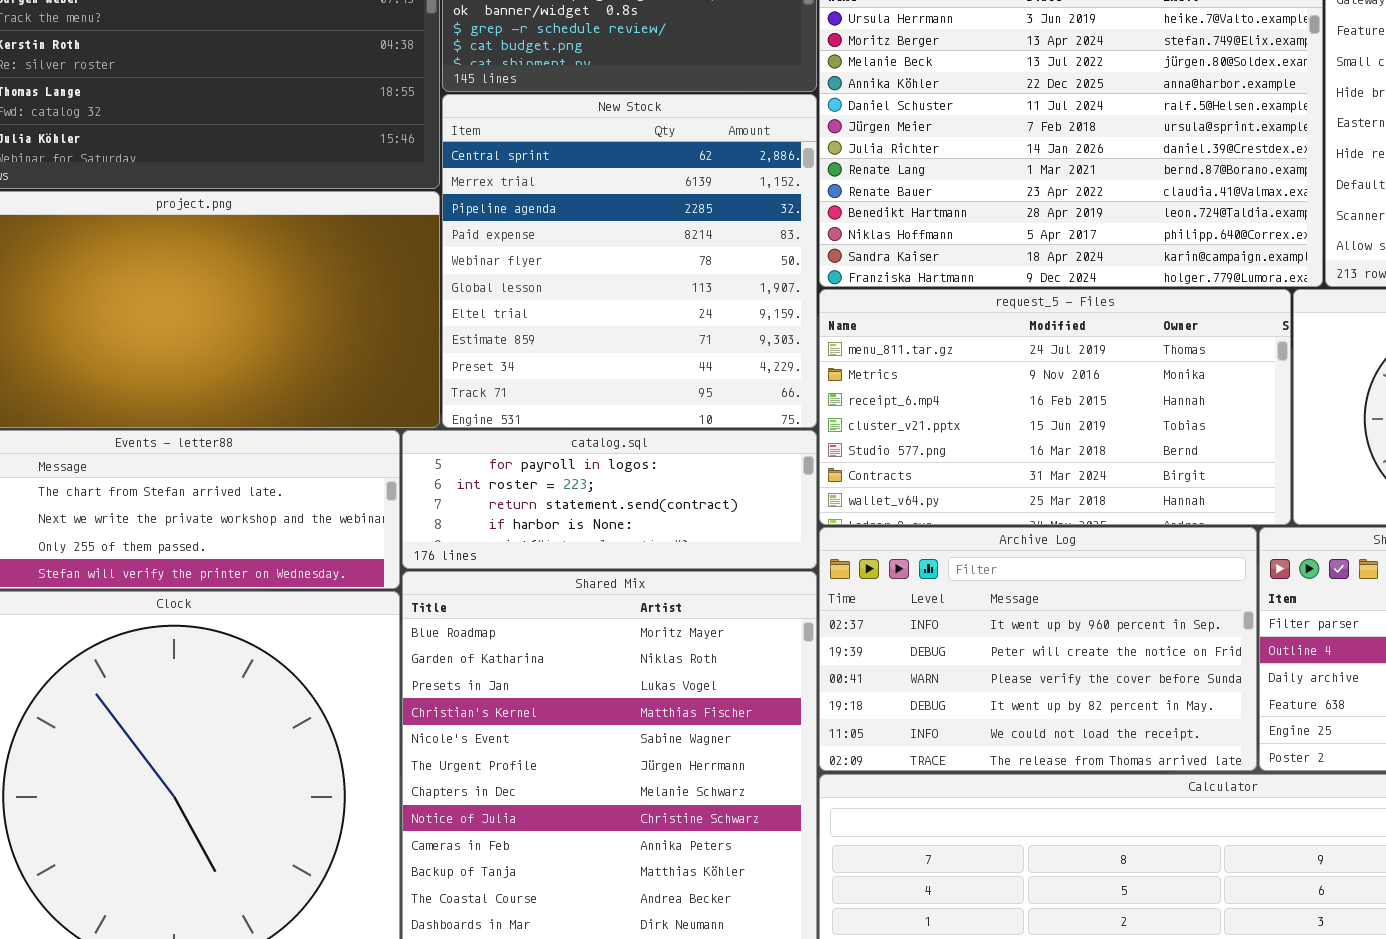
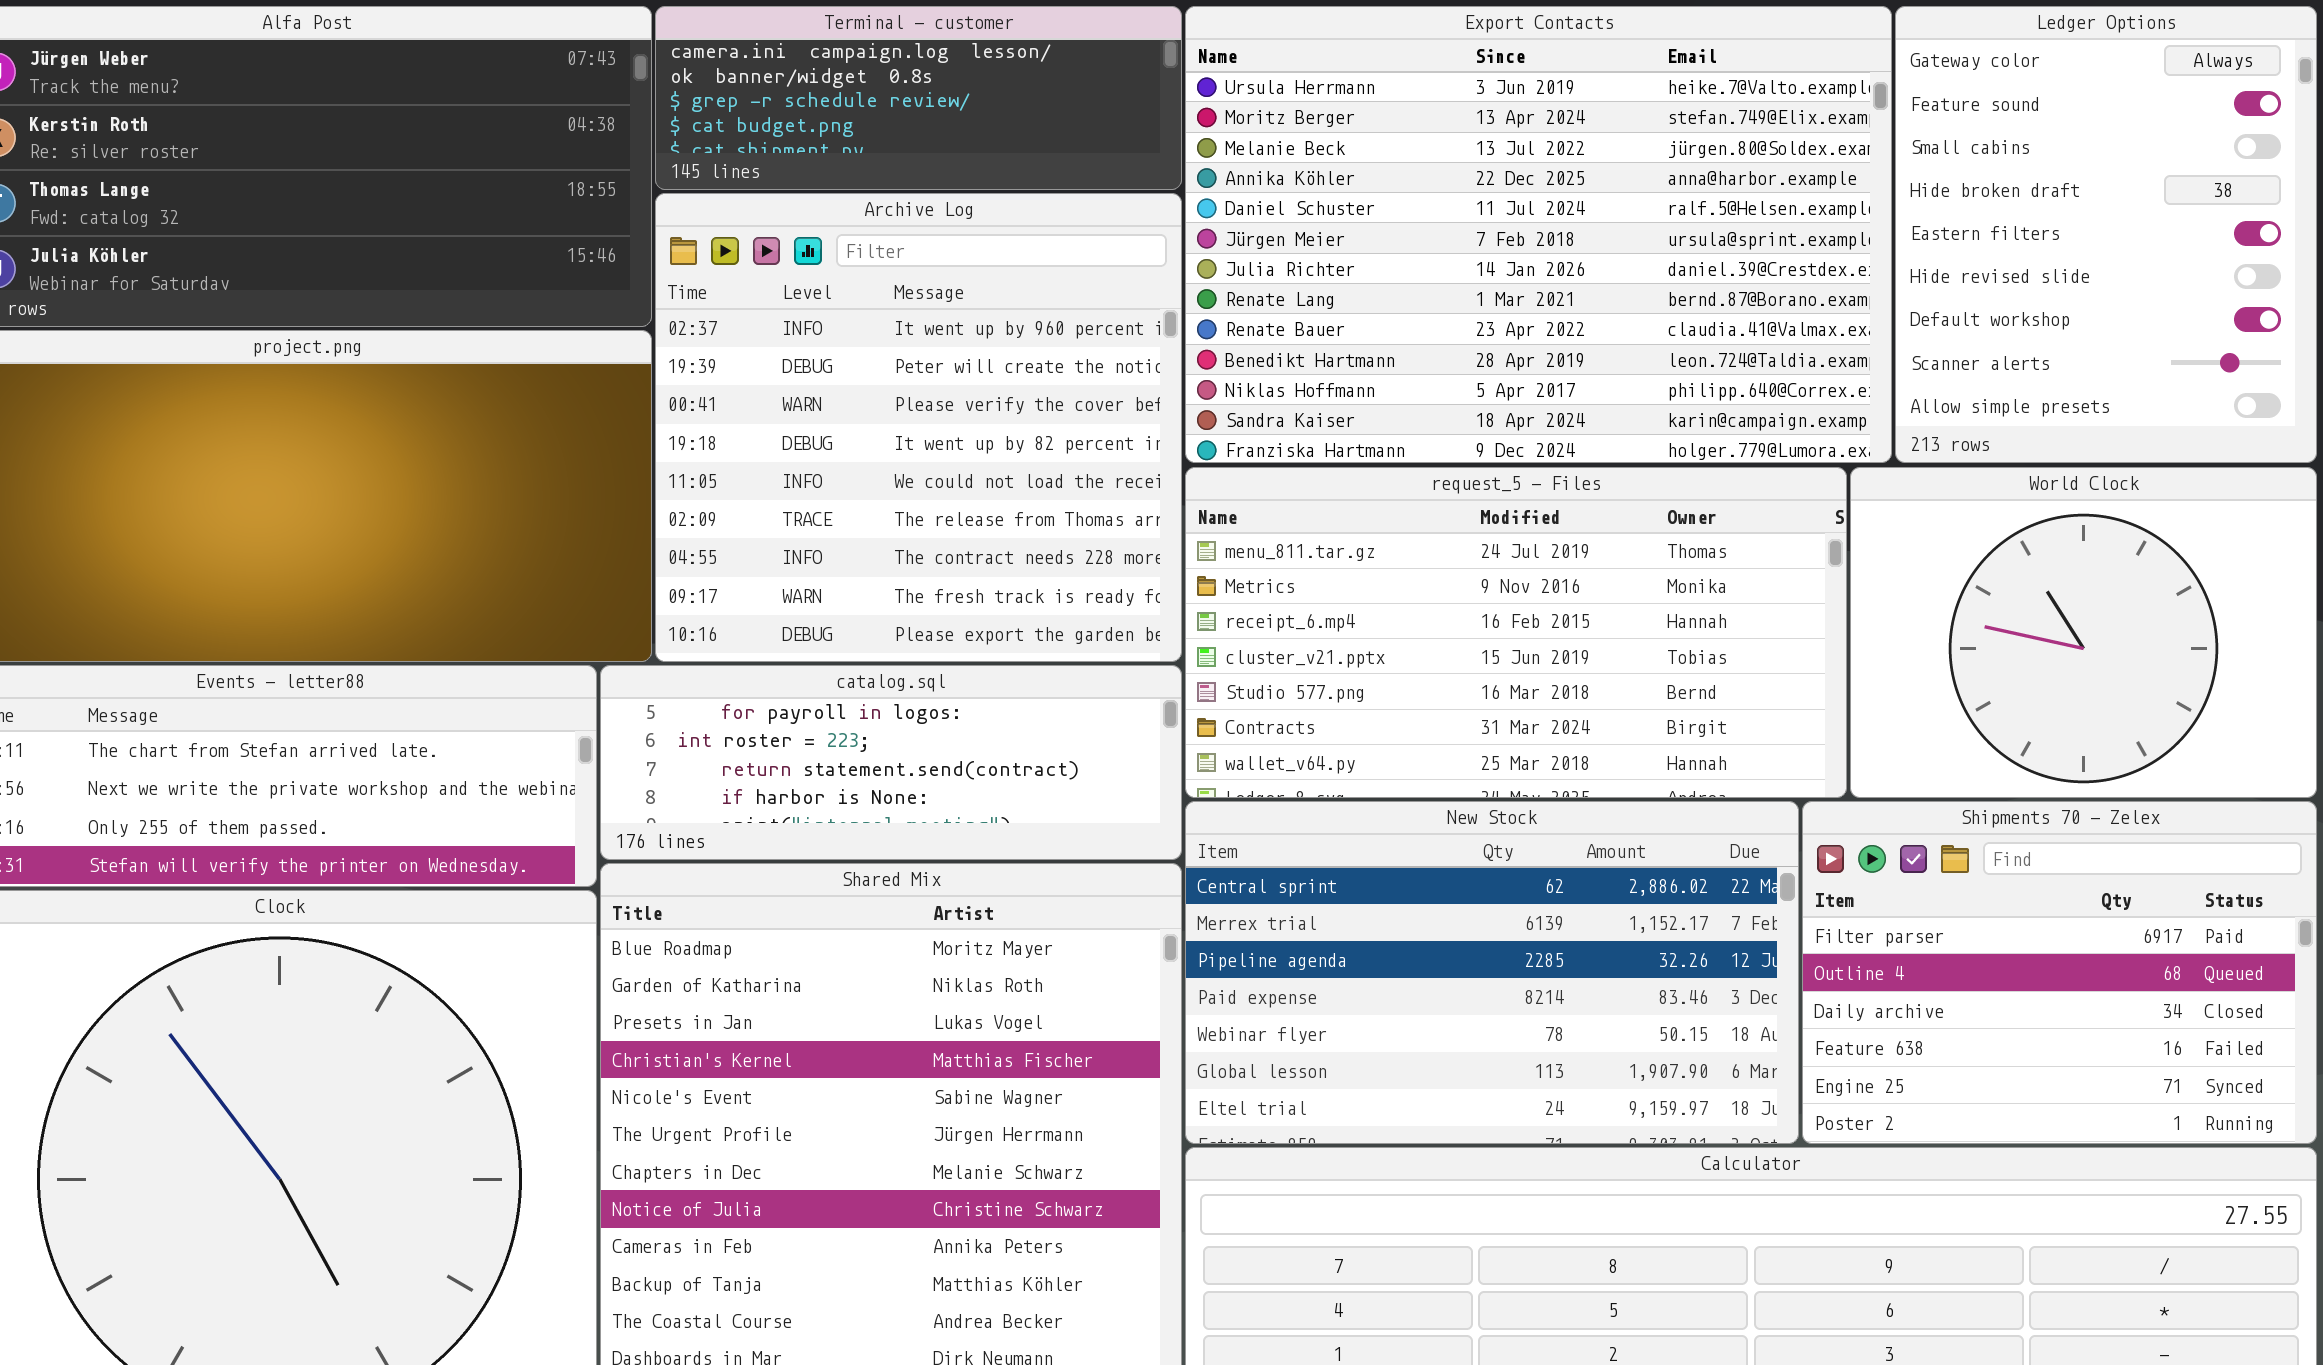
New Stock: [442,94,817,428] -> [1185,801,1799,1144], moved, resized
Archive Log: [819,527,1257,771] -> [655,193,1182,662], moved, resized

